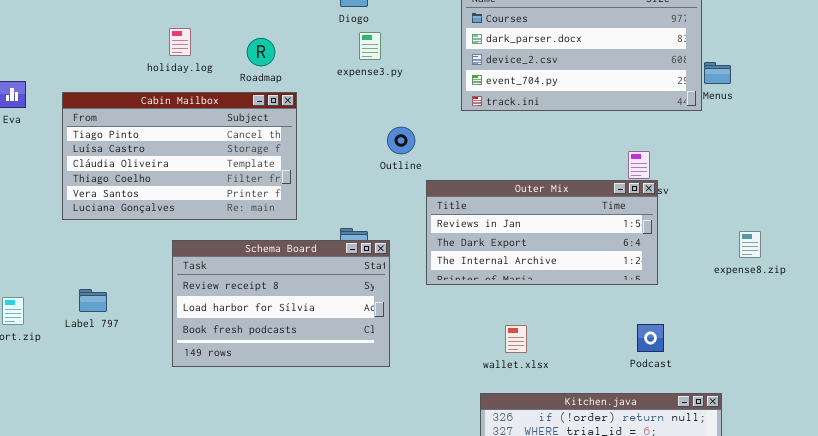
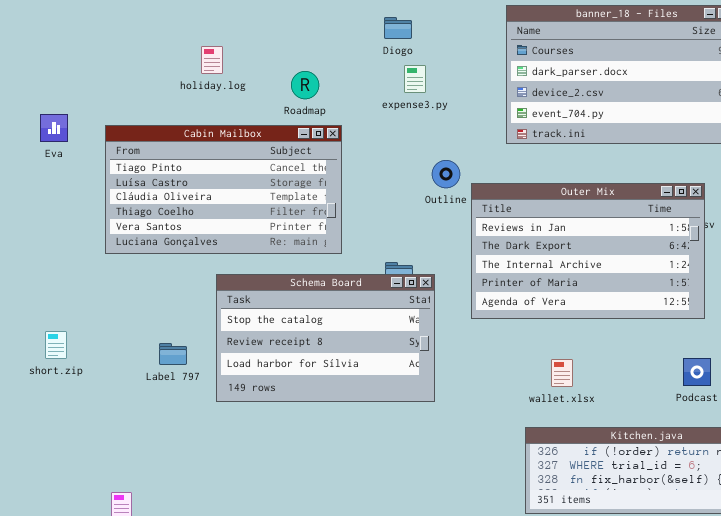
holiday.log: [169,28,191,56] -> [201,46,223,74], moved
Outer Mix: [426,180,658,285] -> [471,183,705,319], resized
Schema Board: [172,240,390,367] -> [216,274,435,402], scrolled up 1 row
Label 797: [79,289,107,312] -> [159,343,187,365], moved

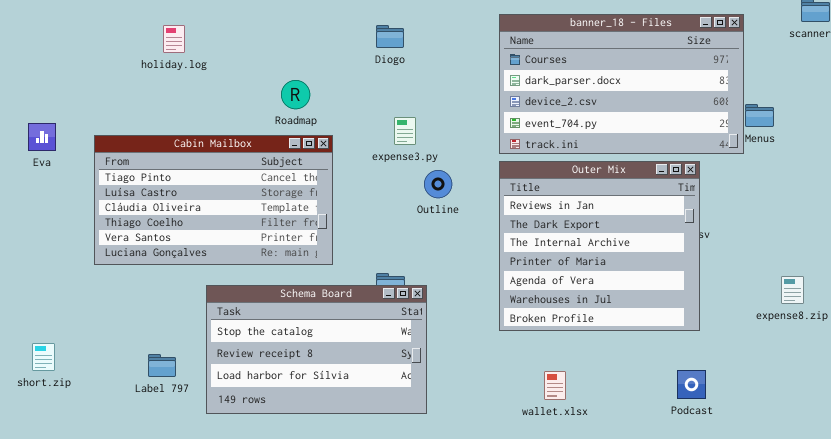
holiday.log: [201,46,223,74] -> [163,25,185,53], moved
expense3.py: [404,65,426,93] -> [394,117,416,145], moved
Outer Mix: [471,183,705,319] -> [499,161,700,331], resized

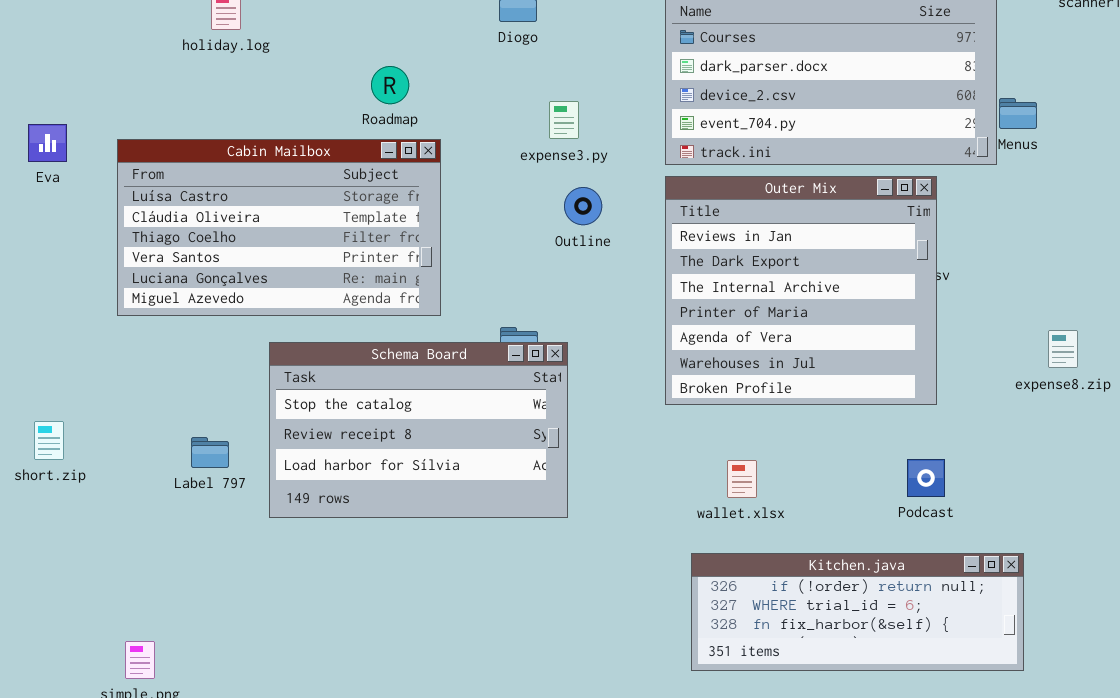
expense3.py: [394,117,416,145] -> [549,101,579,139], moved
Cabin Mailbox: [94,135,333,265] -> [117,139,441,316], scrolled down 1 row

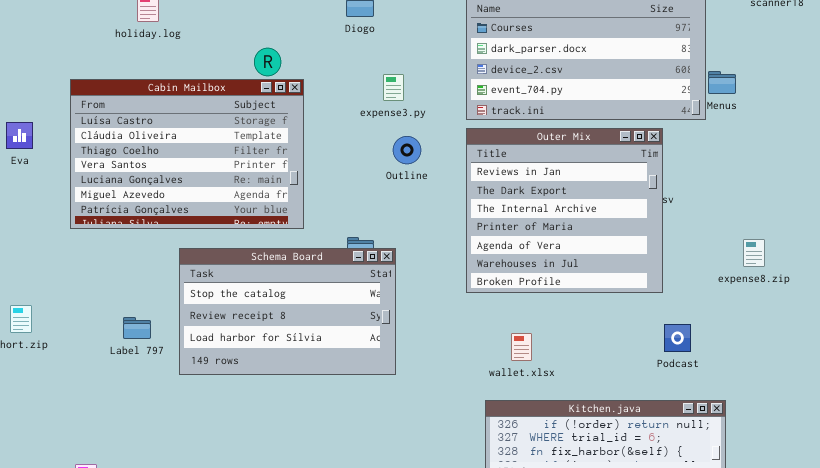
Eva: [28,124,67,162] -> [6,122,33,149], moved
Cabin Mailbox: [117,139,441,316] -> [70,79,304,229], resized
Podcast: [907,459,945,497] -> [664,324,691,352], moved

